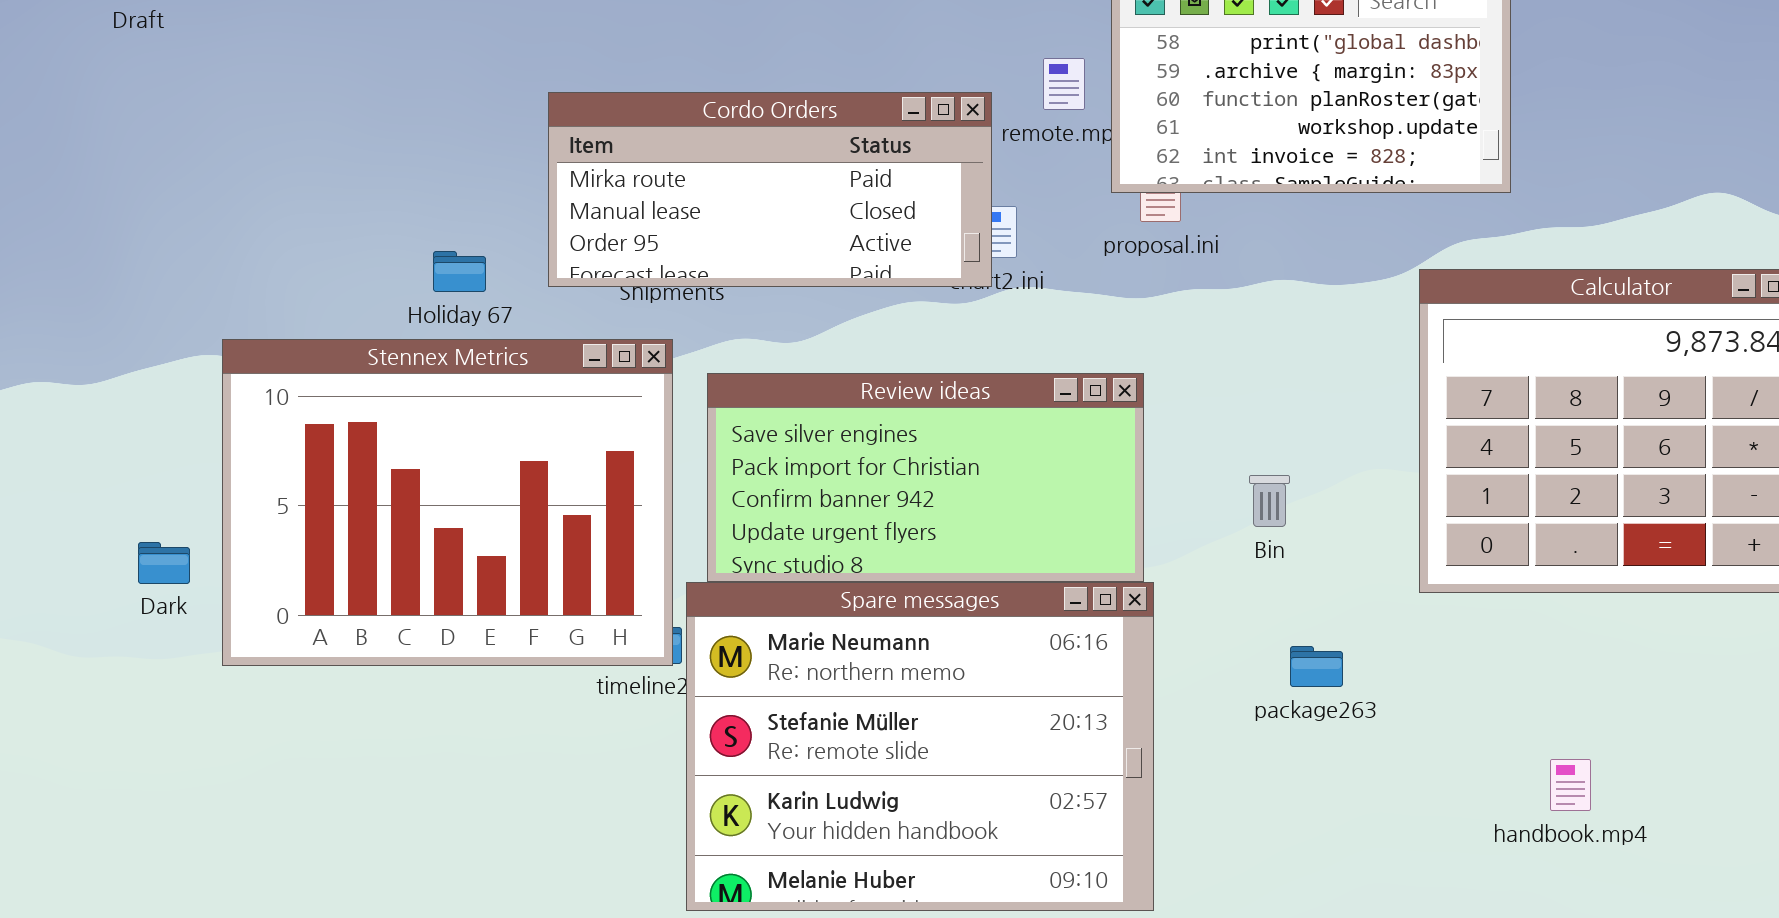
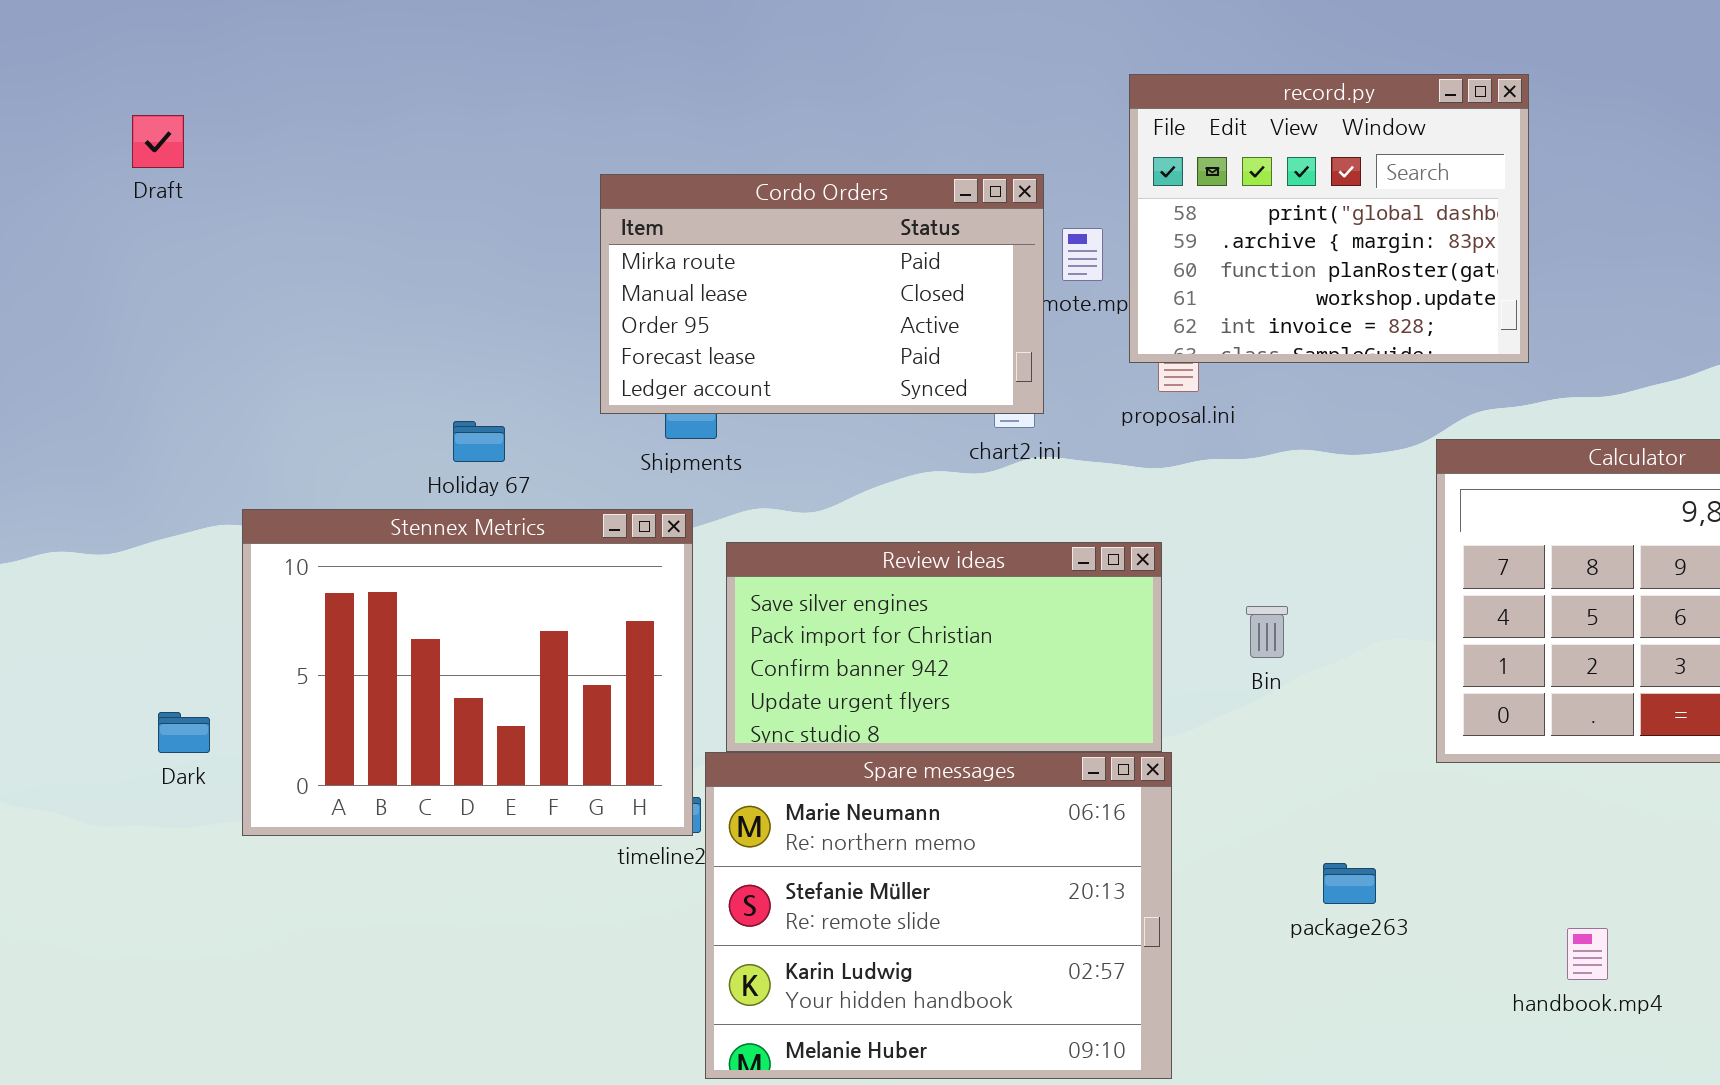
Cordo Orders: [548,92,992,287] -> [600,174,1044,414], moved, resized
Bin: [1249,475,1290,527] -> [1246,606,1288,658], moved
package263: [1290,646,1343,687] -> [1323,863,1376,904], moved

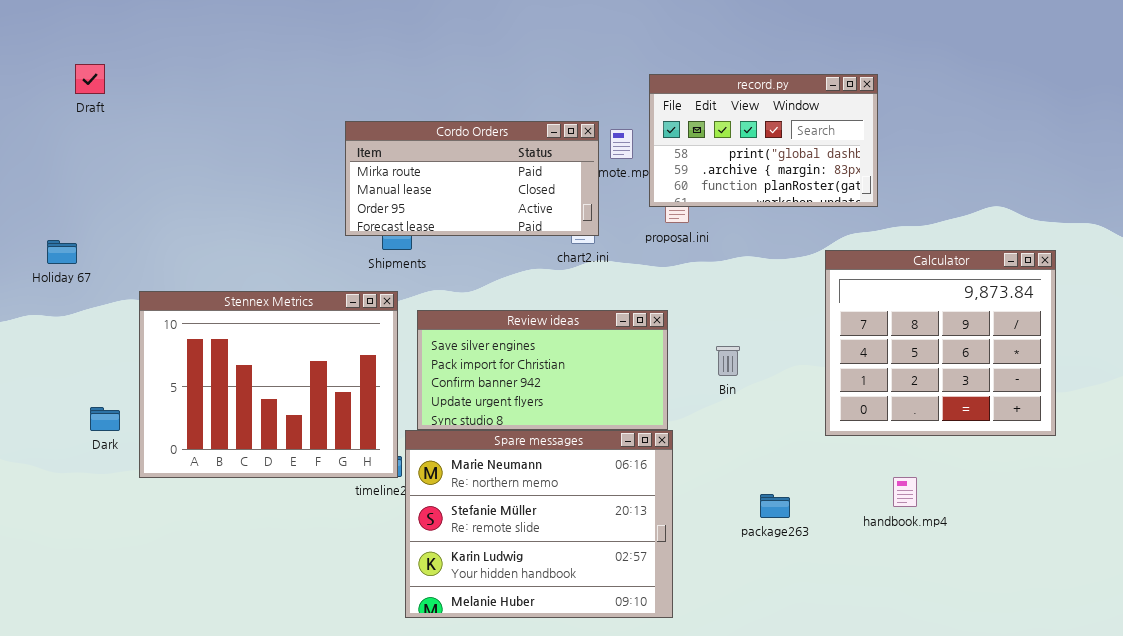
record.py: [1129,74,1529,363] -> [649,74,878,207], resized
Cordo Orders: [600,174,1044,414] -> [345,121,599,236], resized
Holiday 67: [453,421,505,462] -> [47,240,77,264], moved
handbook.mp4: [1567,928,1608,980] -> [893,477,917,507], moved

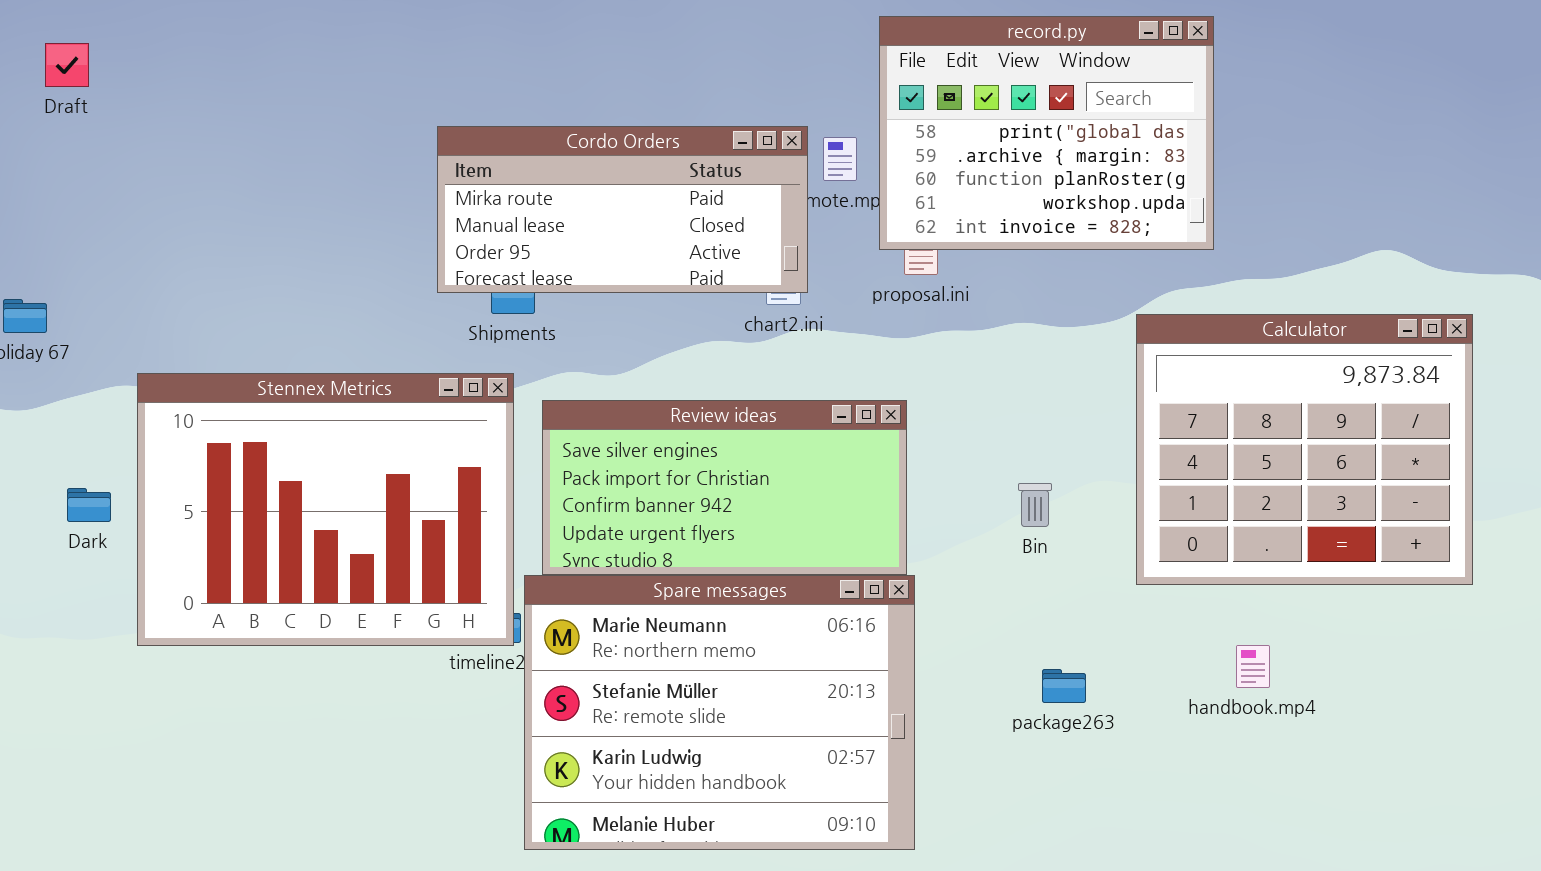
record.py: [649,74,878,207] -> [879,16,1214,250], resized
Bin: [716,346,740,376] -> [1018,483,1052,527], moved
Dark: [90,407,120,431] -> [67,488,111,522], moved

